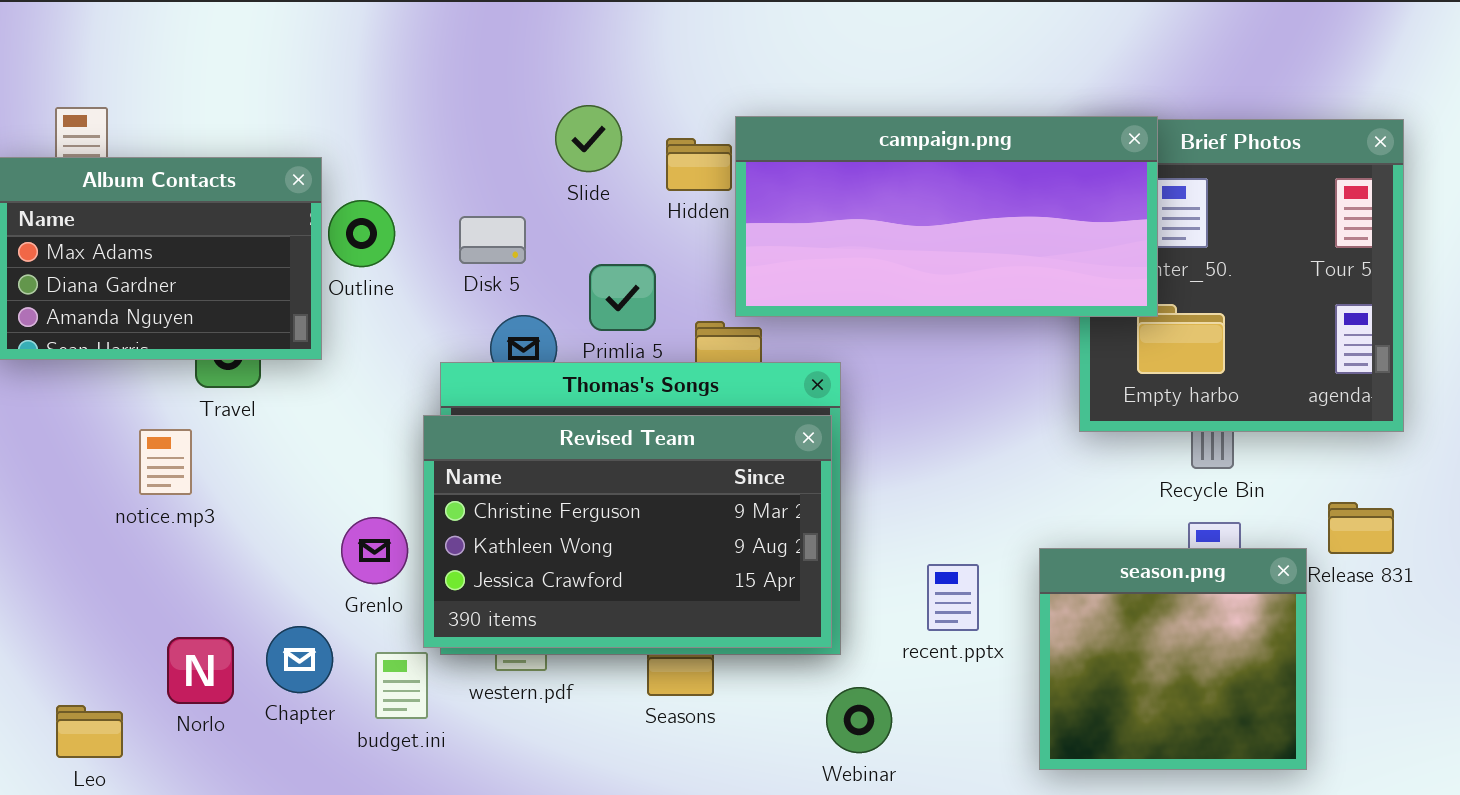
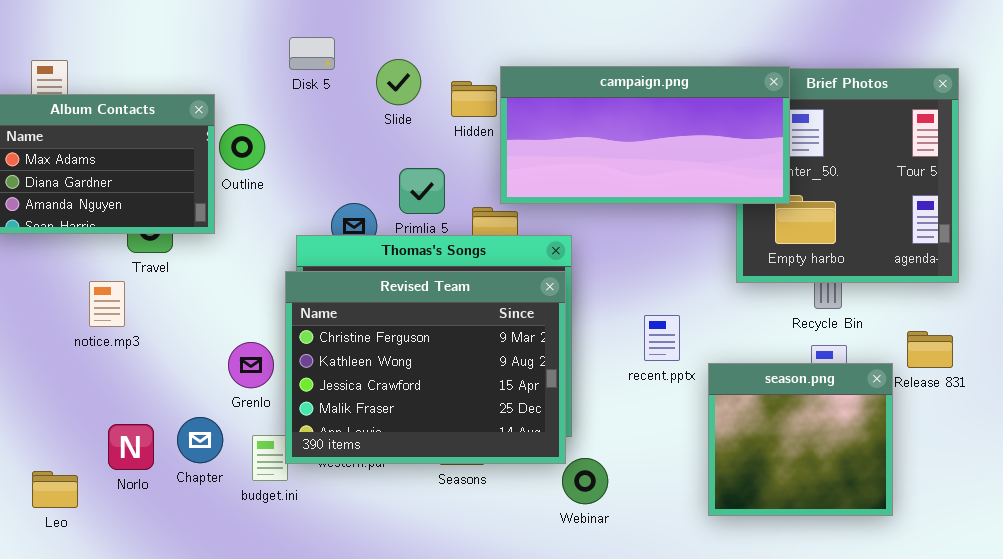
Disk 5: [459,216,526,264] -> [289,37,335,70], moved
Revised Team: [423,415,832,648] -> [285,271,566,464], resized
recent.pptx: [927,564,979,631] -> [644,315,680,361], moved

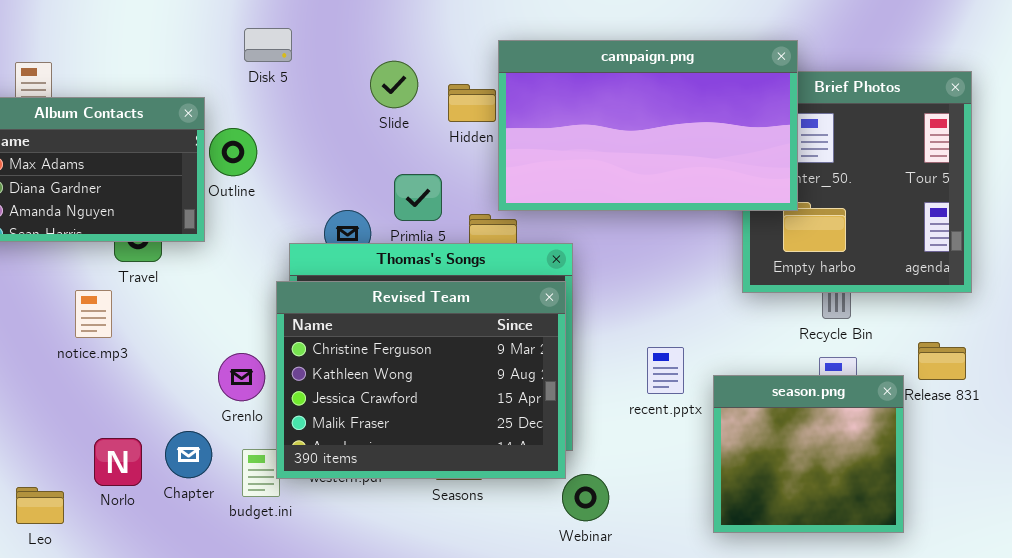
Disk 5: [289,37,335,70] -> [244,28,292,62], moved
campaign.png: [500,66,790,204] -> [498,40,798,211], resized
recent.pptx: [644,315,680,361] -> [647,347,684,394], moved

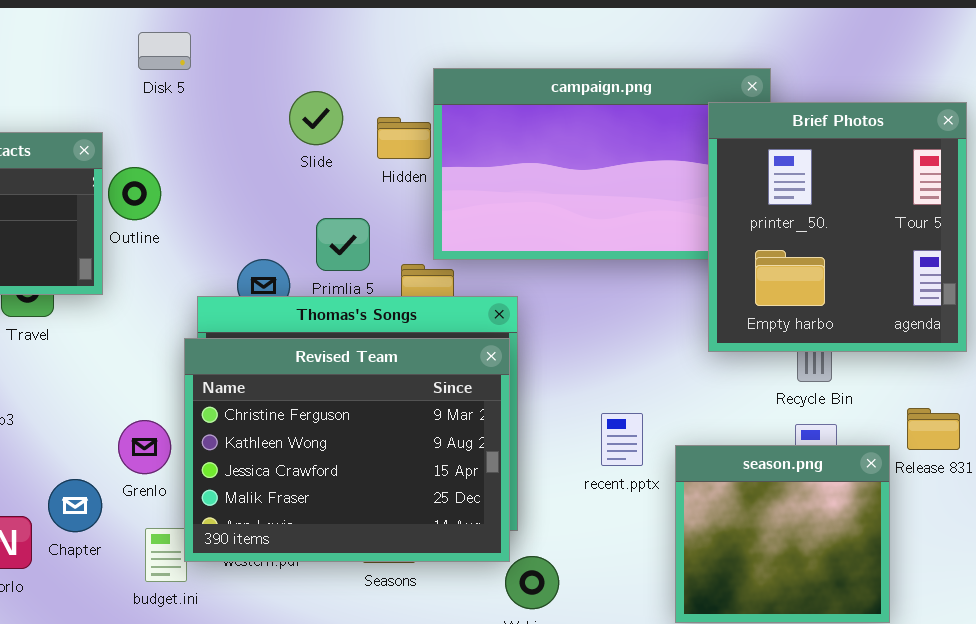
Disk 5: [244,28,292,62] -> [138,32,191,70], moved
Brief Photos: [742,71,972,293] -> [708,102,967,352], raised
Chapter: [165,431,212,478] -> [48,479,102,532], moved

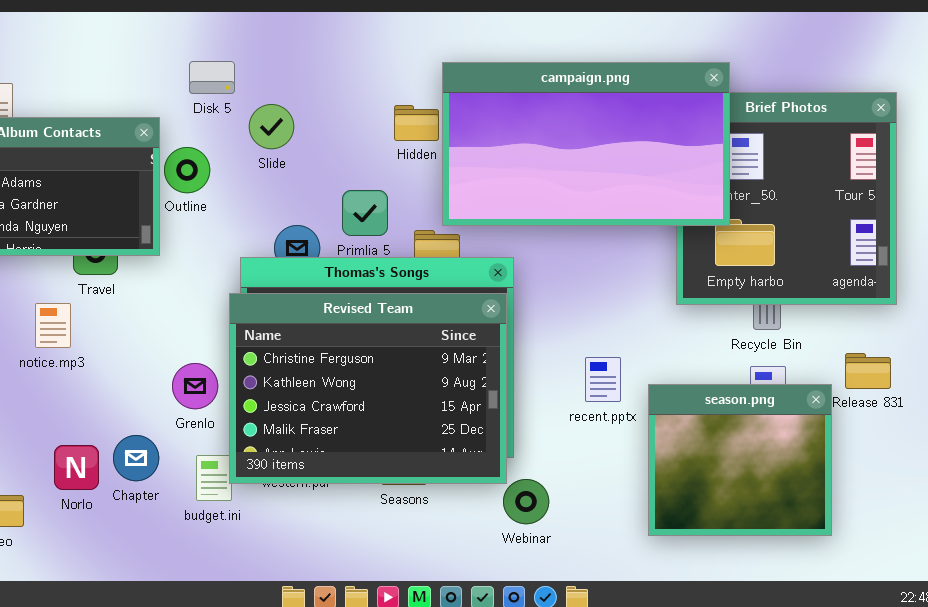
Disk 5: [138,32,191,70] -> [189,61,235,94], moved
campaign.png: [433,68,771,260] -> [442,62,730,226], raised
Slide: [289,91,343,145] -> [249,104,294,149], moved
Chapter: [48,479,102,532] -> [113,435,159,481], moved

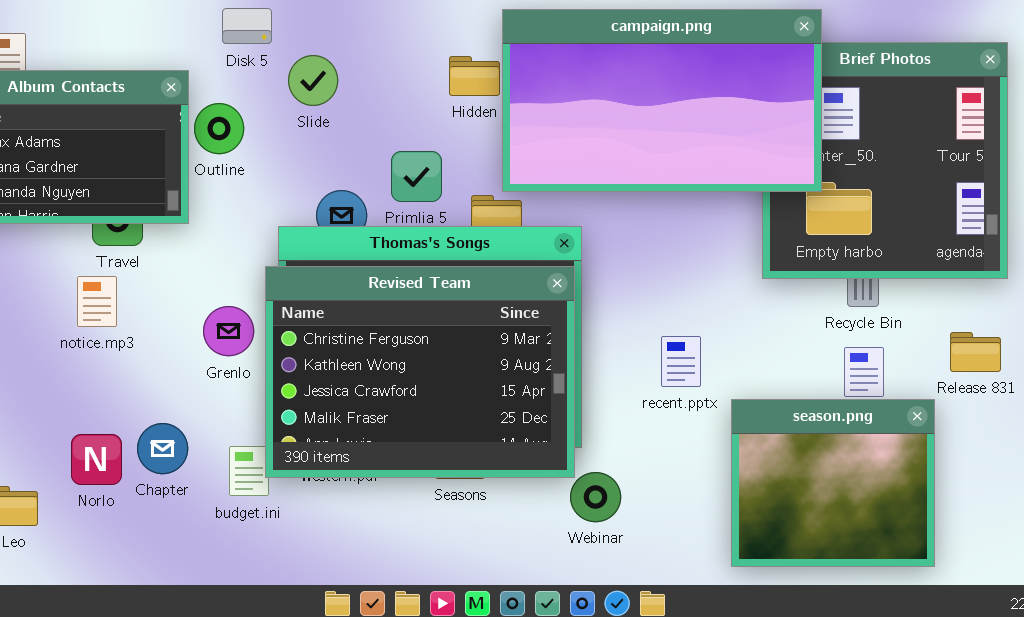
notice.mp3: [35,303,71,348] -> [77,276,117,327], moved
Grenlo: [172,363,218,409] -> [203,306,254,356], moved
season.png: [648,384,832,536] -> [731,399,935,567], moved

